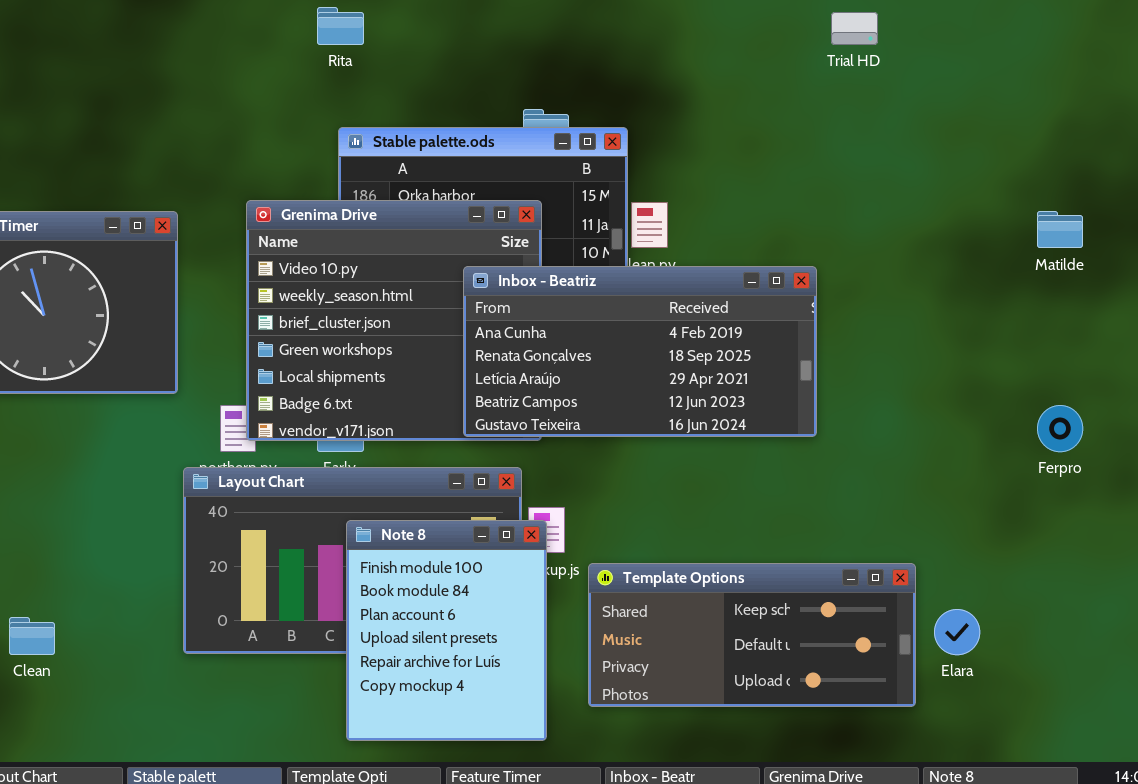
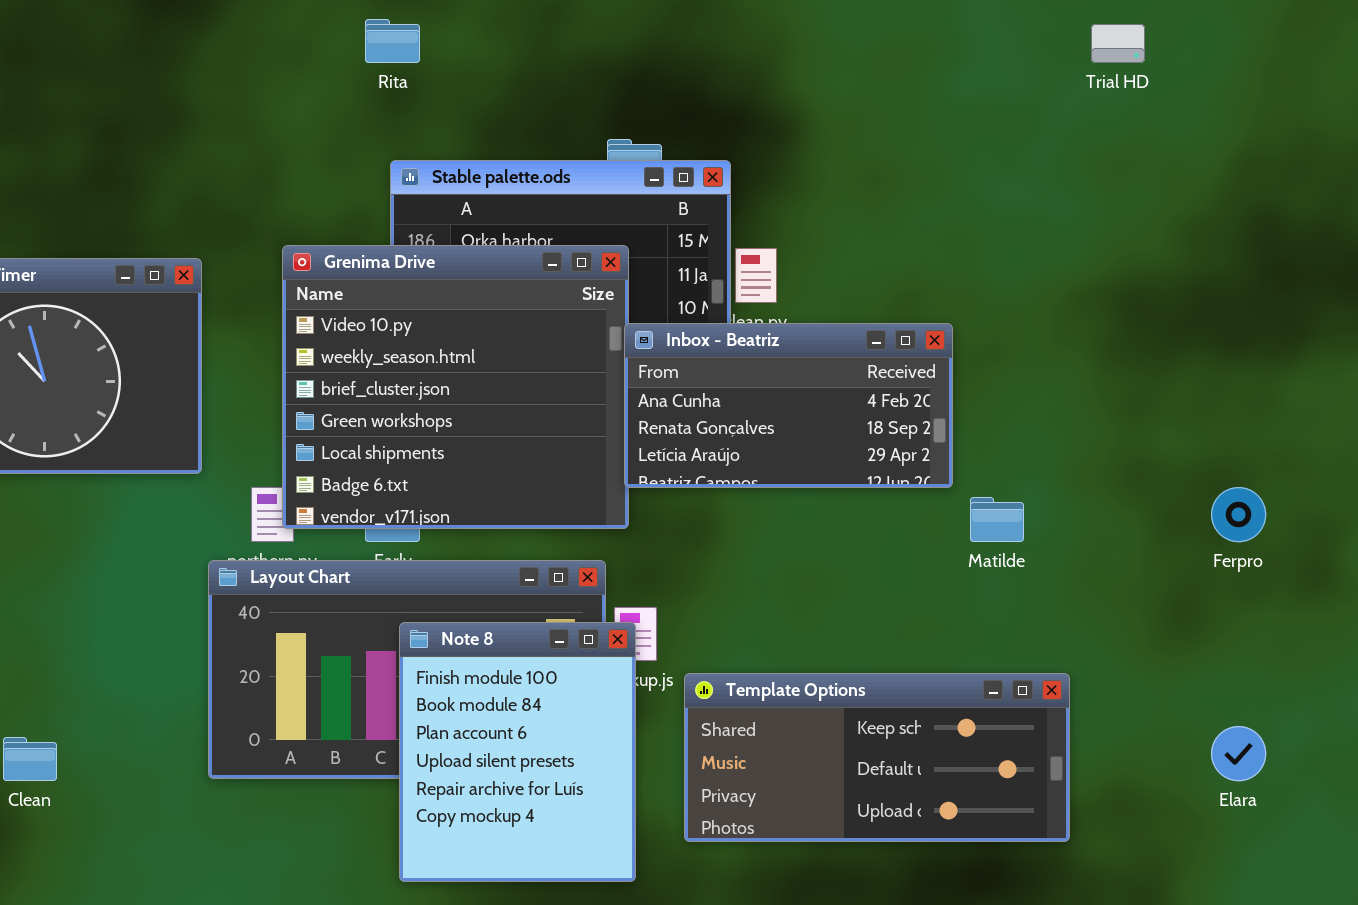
Trial HD: [831,12,878,45] -> [1091,24,1145,63], moved
Matilde: [1037,211,1083,248] -> [970,497,1024,542], moved
Inbox - Beatriz: [463,266,817,437] -> [624,323,953,488], resized
Elara: [934,609,980,655] -> [1211,726,1266,781], moved

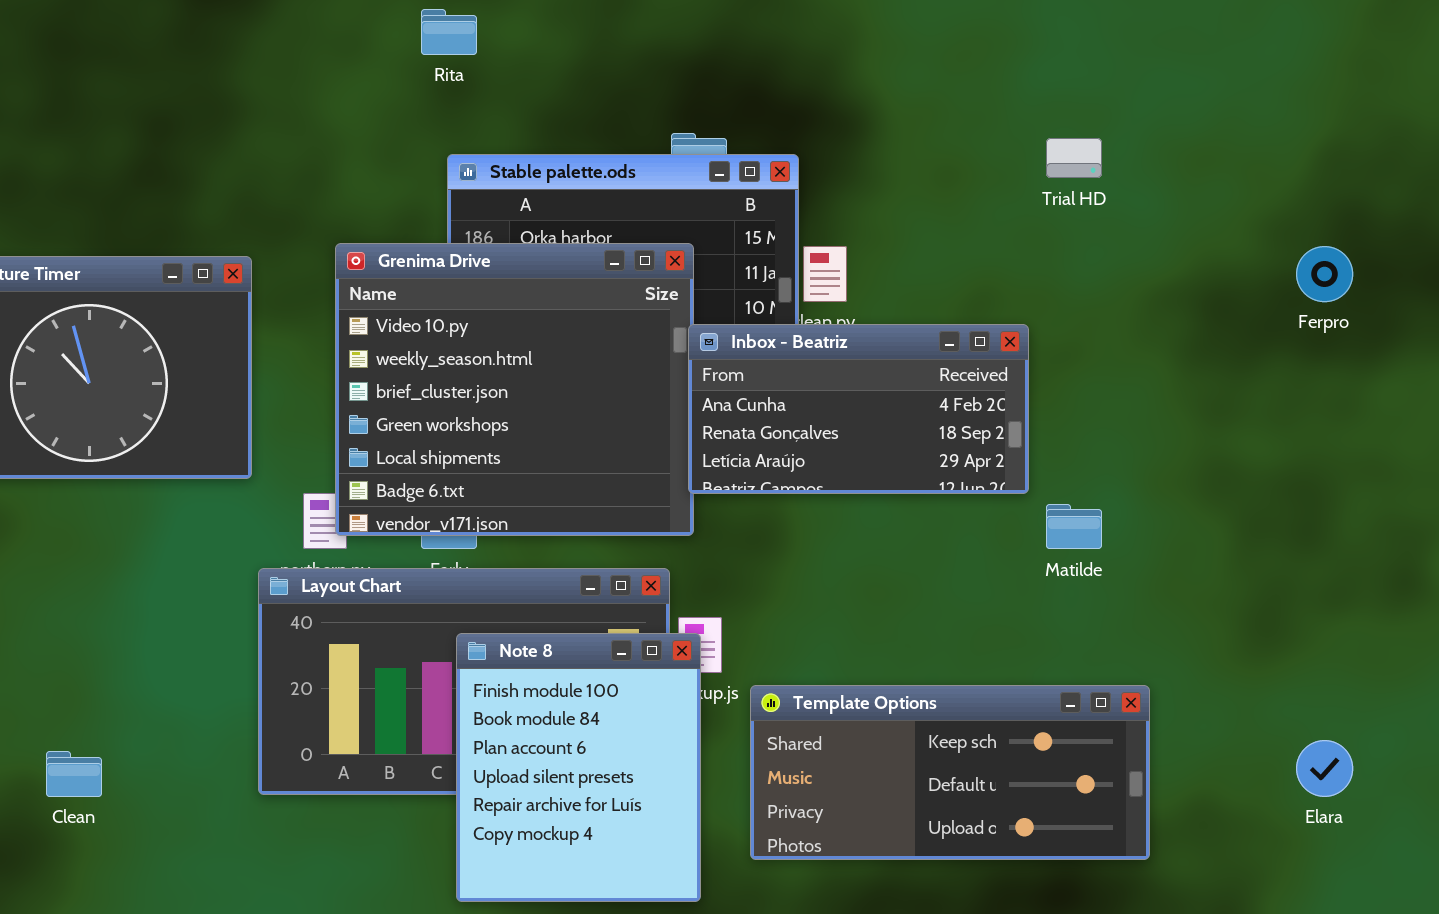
Trial HD: [1091,24,1145,63] -> [1046,138,1102,178], moved
Ferpro: [1211,487,1266,542] -> [1296,246,1353,302], moved

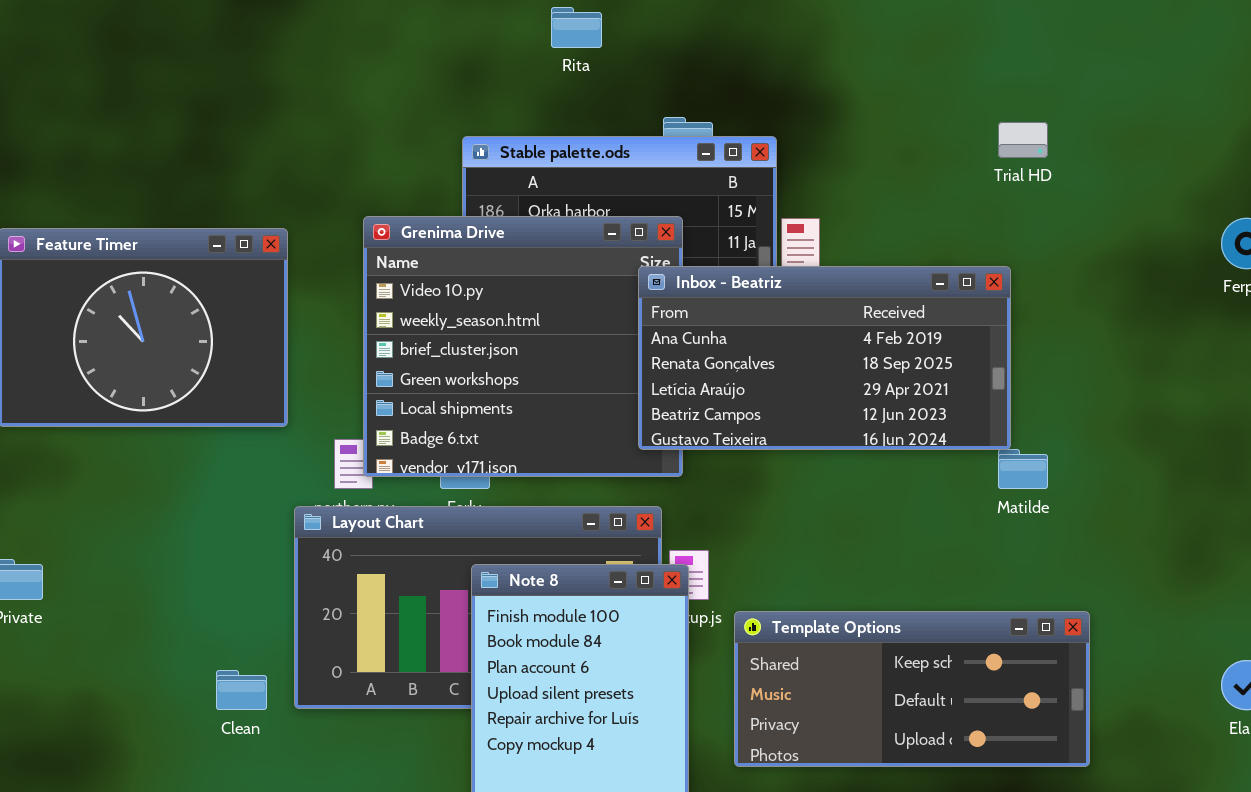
Rita: [421,9,477,55] -> [551,7,602,48], moved
Inbox - Beatriz: [688,324,1029,494] -> [638,266,1011,450], moved, resized
Clean: [46,751,102,797] -> [216,670,267,710], moved

